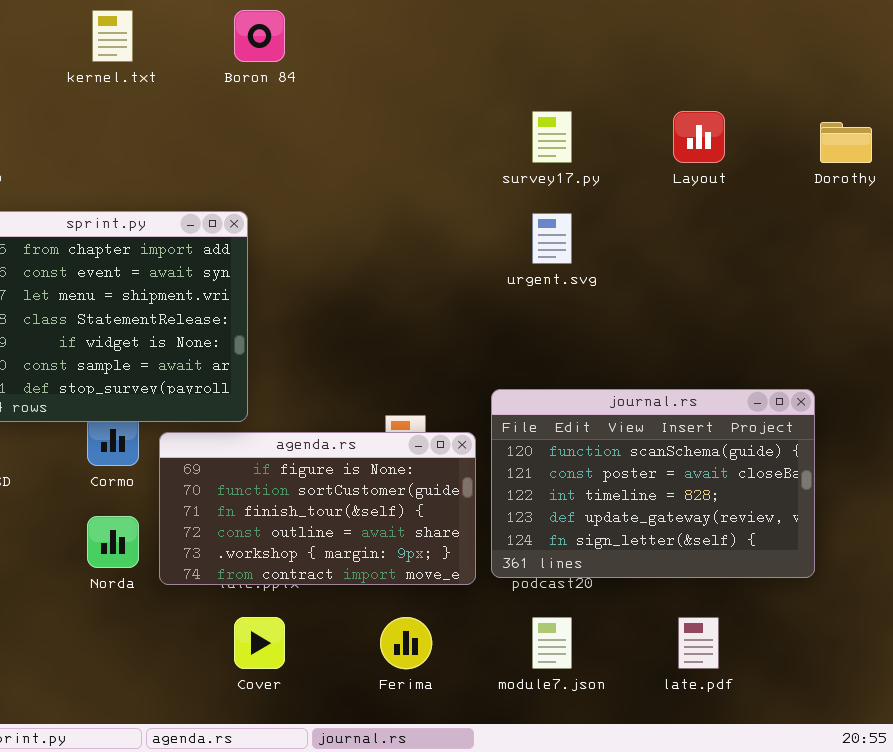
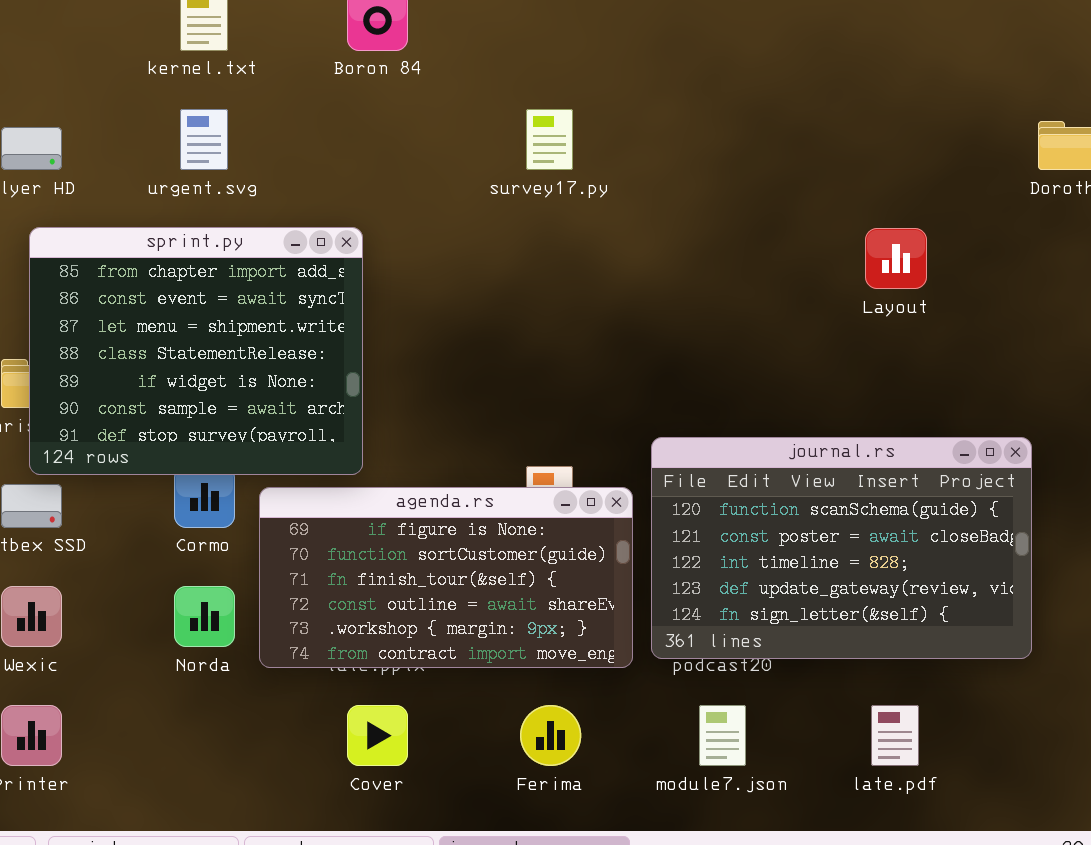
survey17.py: [532,111,572,163] -> [526,109,573,170], moved
Layout: [673,111,725,163] -> [865,228,927,289], moved
urgent.svg: [532,213,572,264] -> [180,109,228,170], moved

